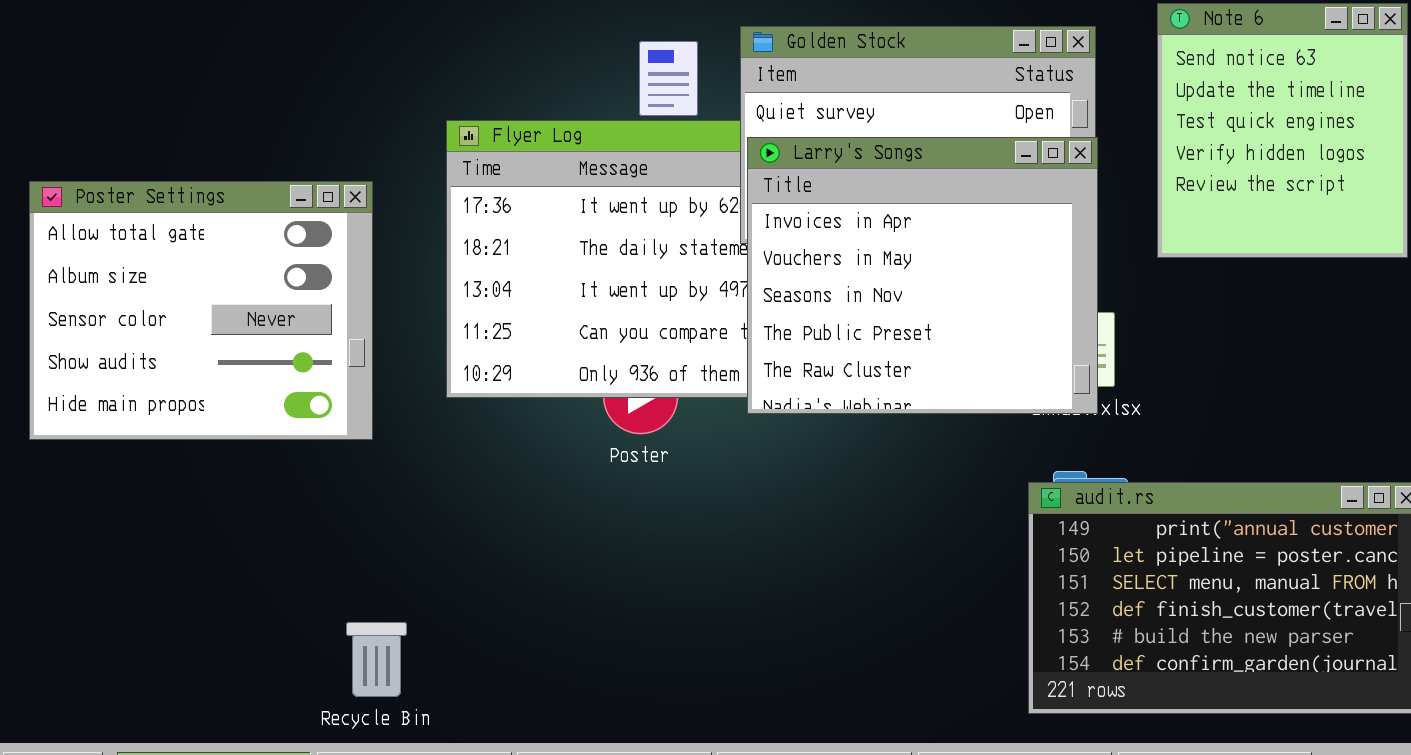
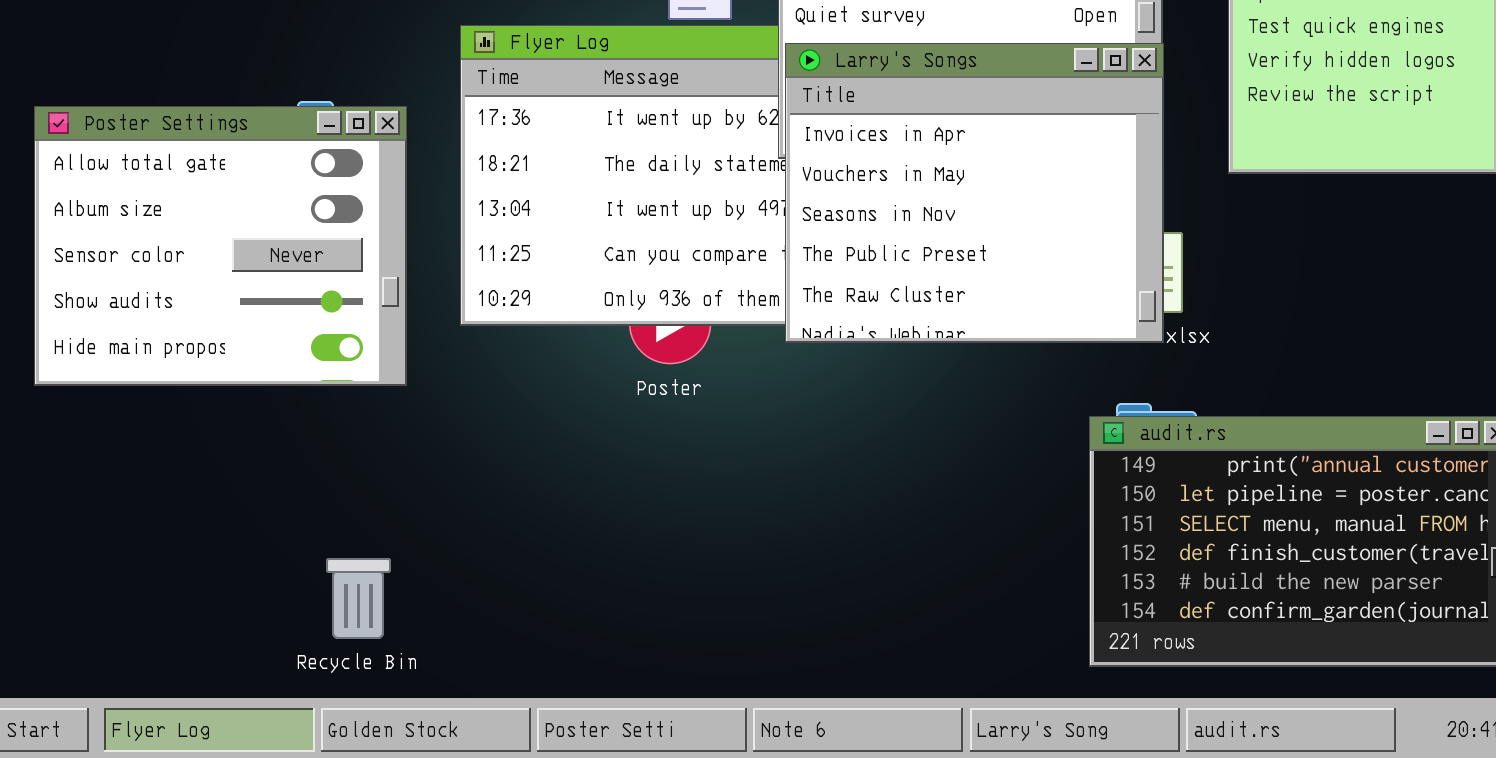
Poster Settings: [29,181,373,440] -> [34,106,407,386], moved
Recycle Bin: [346,622,407,697] -> [326,558,391,639], moved

